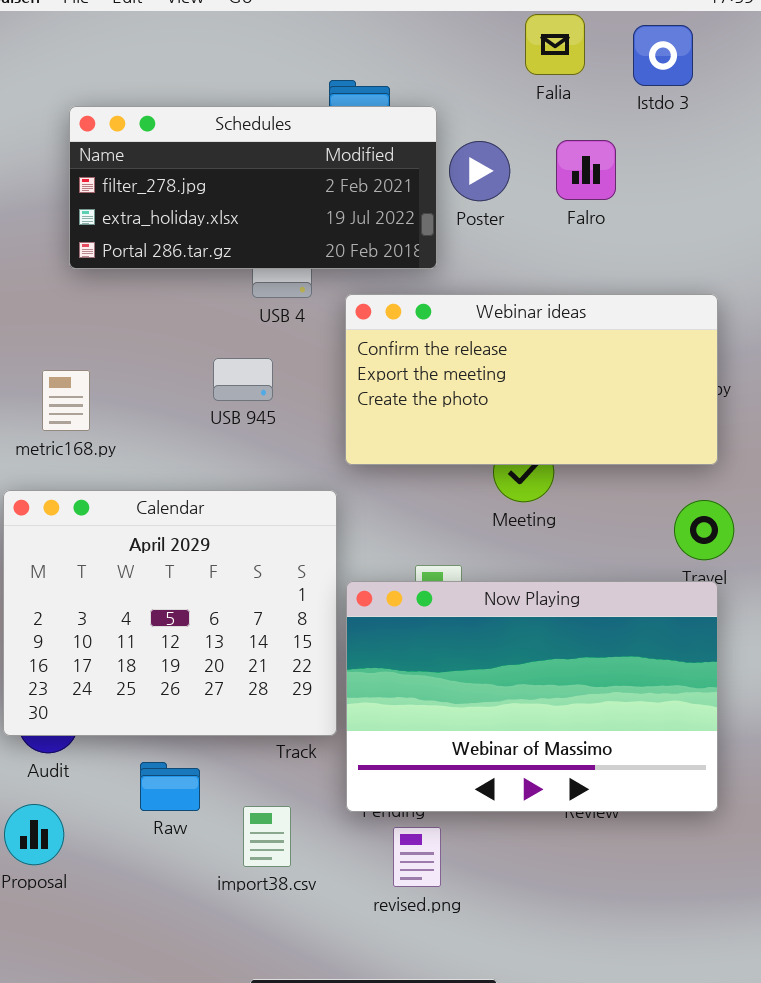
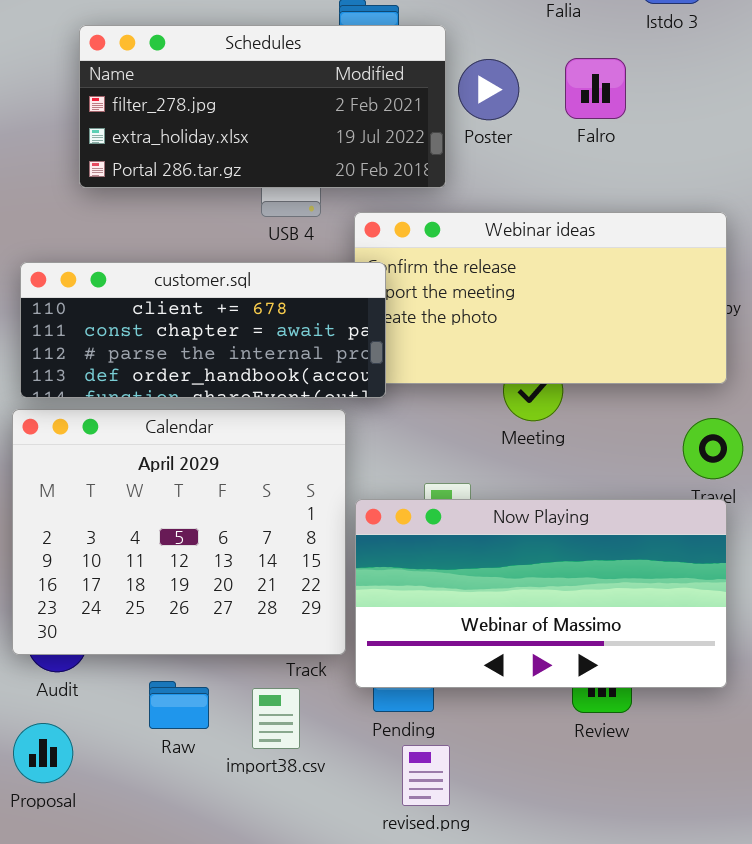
customer.sql: none -> [20,262,386,398], opened
Now Playing: [346,581,718,812] -> [355,499,727,688], resized
import38.csv: [243,806,291,867] -> [252,688,300,749], moved

